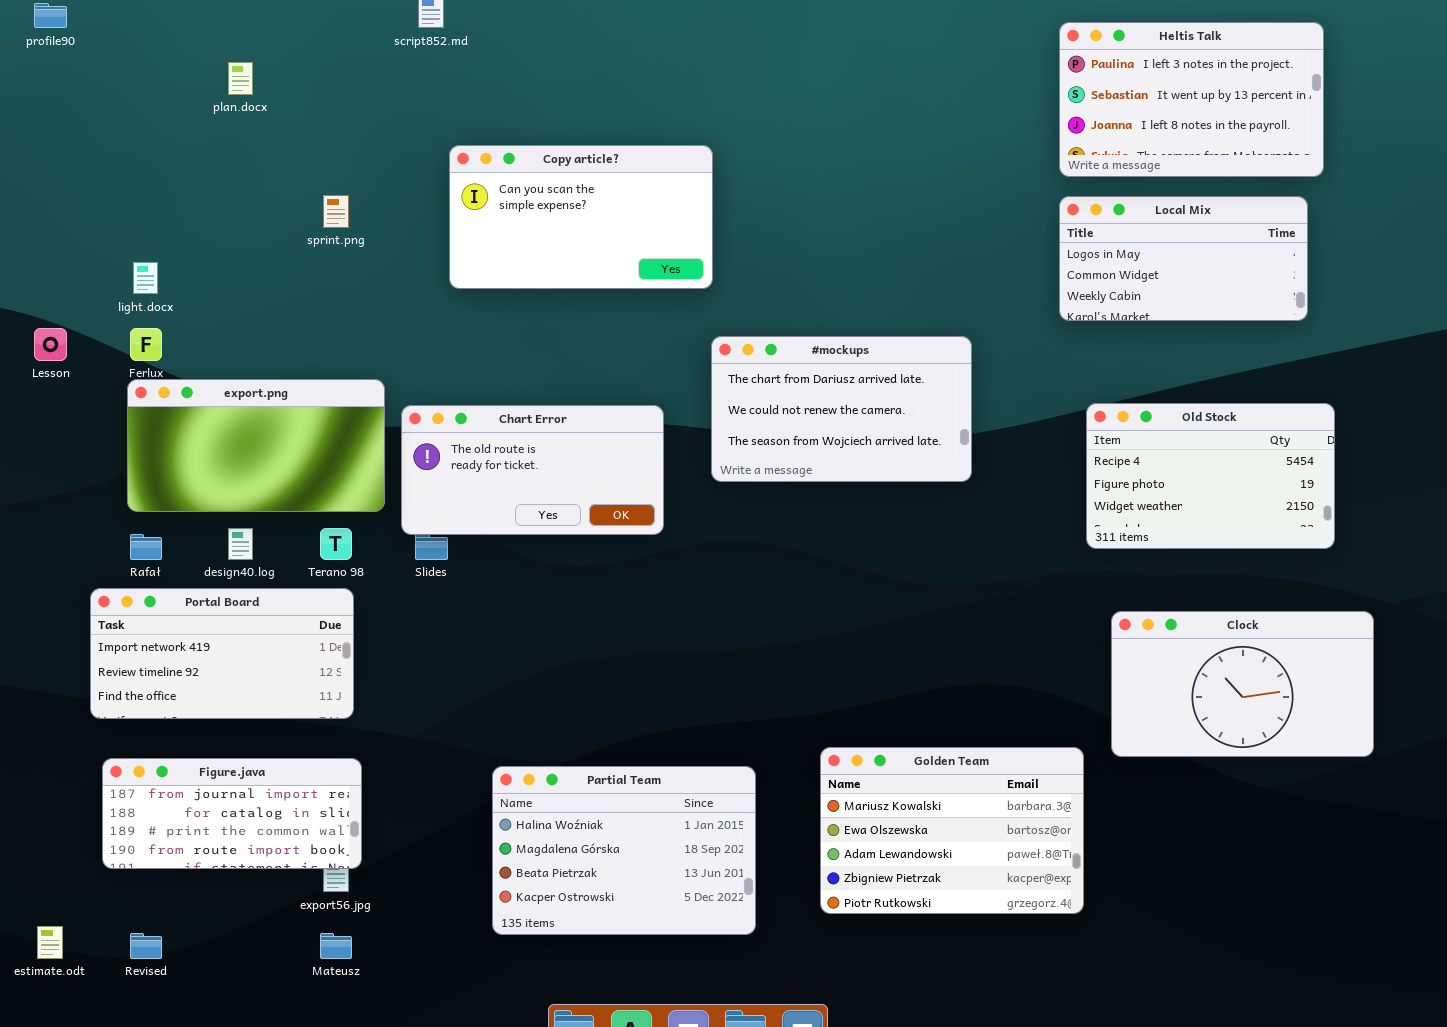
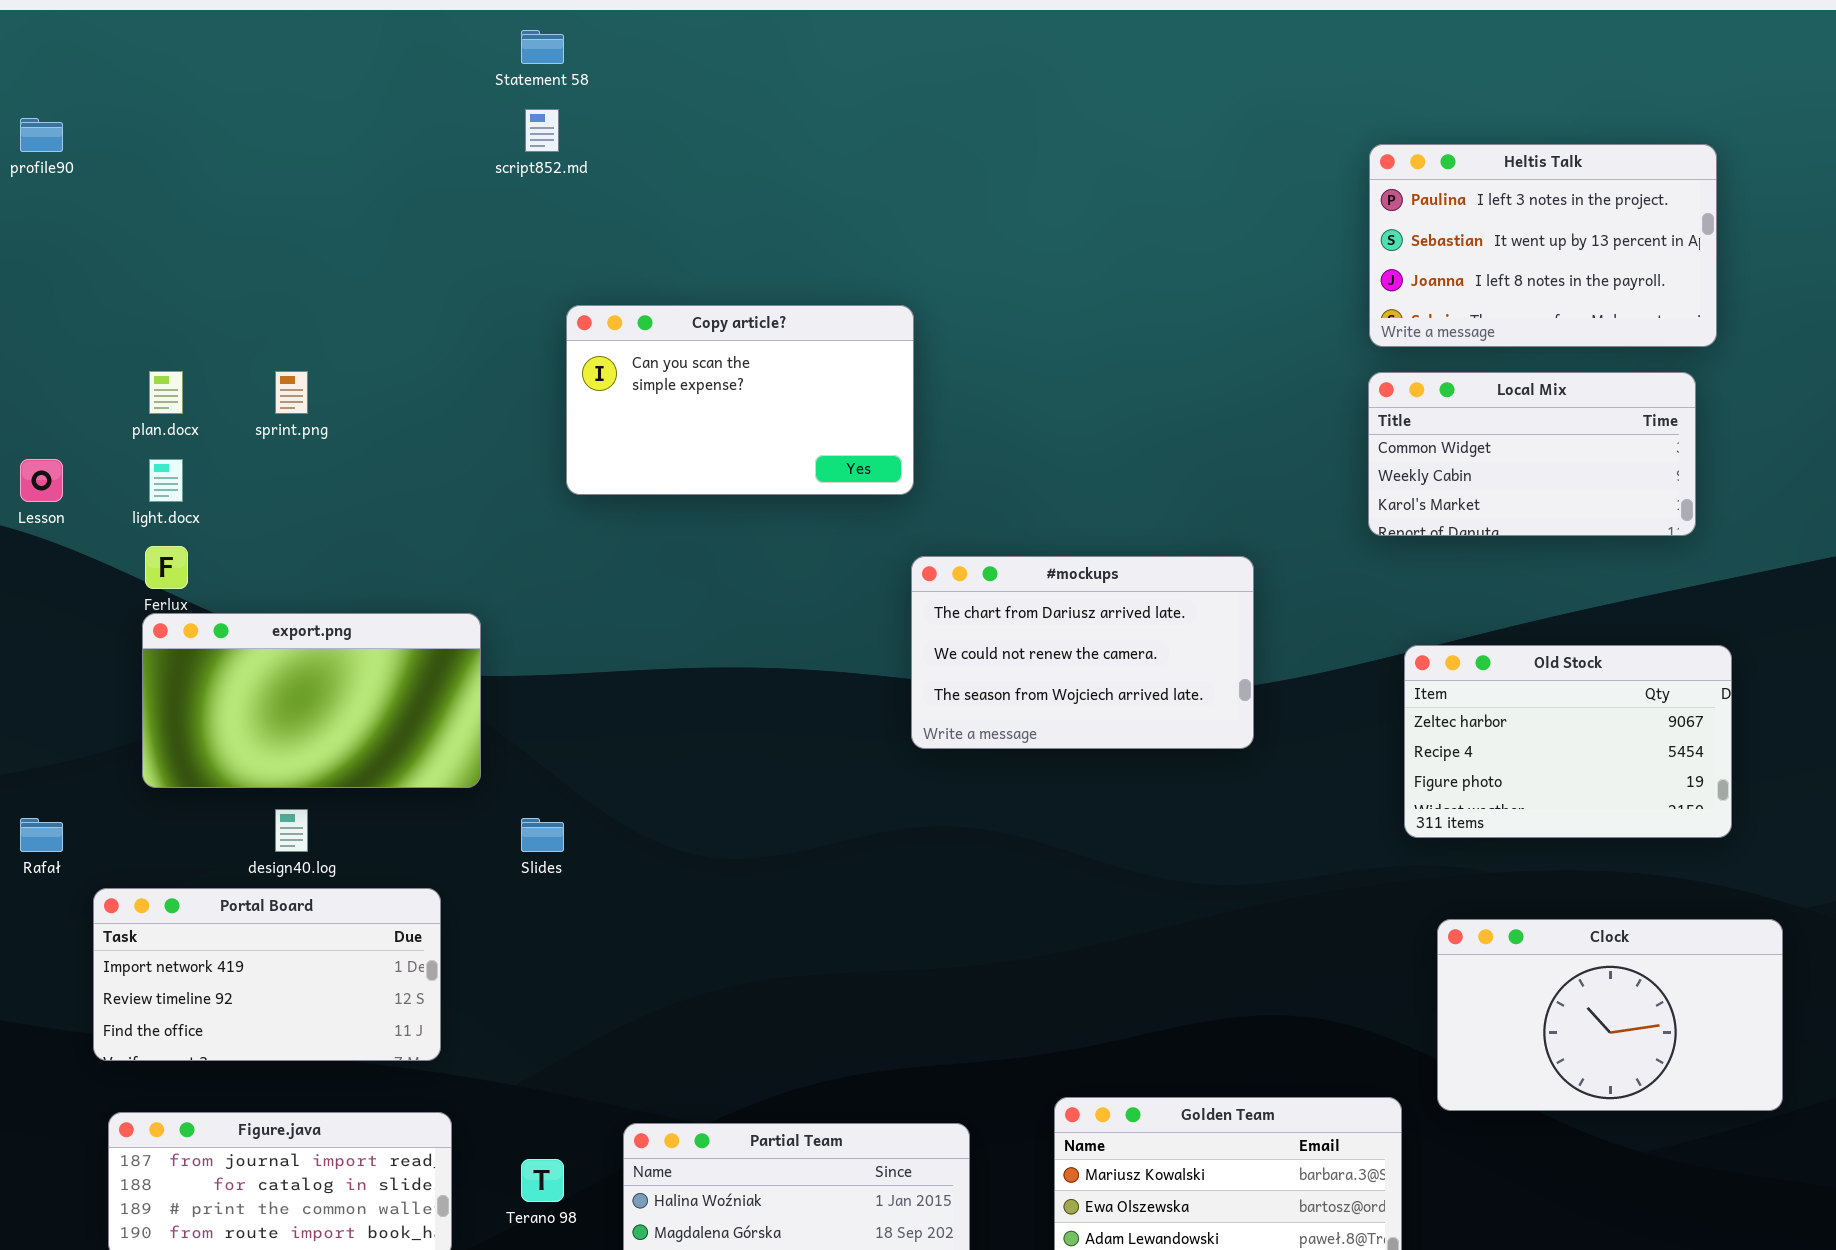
plan.docx: [228,62,253,95] -> [149,371,183,414], moved
sprint.png: [323,195,349,228] -> [275,371,308,414], moved
Local Mix: [1059,196,1308,321] -> [1368,372,1696,536], scrolled down 1 row
Lesson: [34,328,67,361] -> [20,459,63,502], moved
Old Stock: [1086,403,1335,549] -> [1404,645,1732,838], scrolled up 1 row
Chart Error: [401,405,664,535] -> none, closed
Terano 98: [320,528,352,560] -> [521,1159,564,1202], moved
Rafał: [130,534,162,560] -> [20,818,63,852], moved

